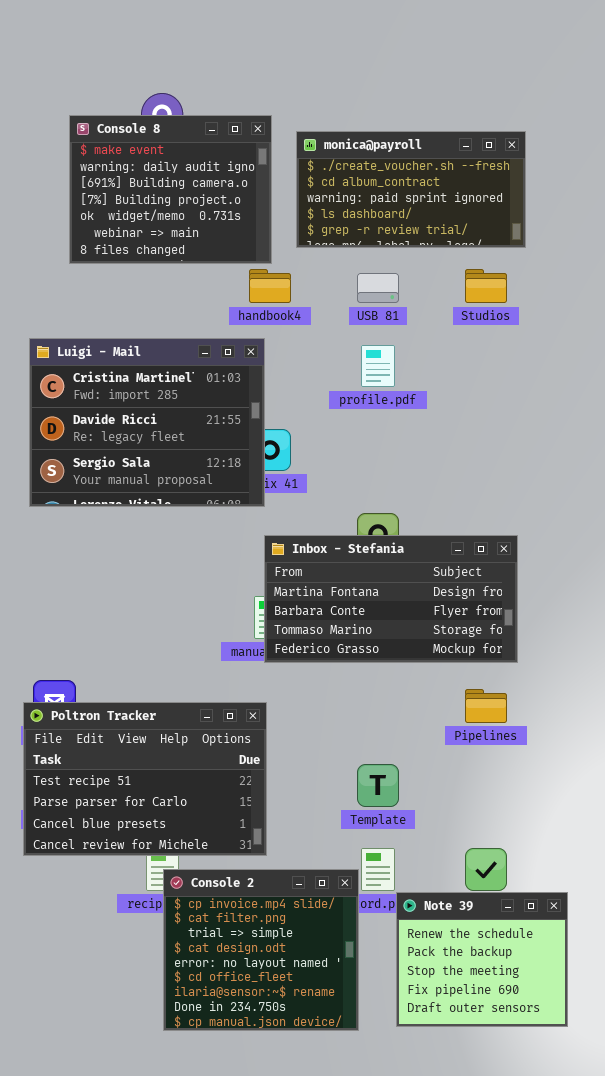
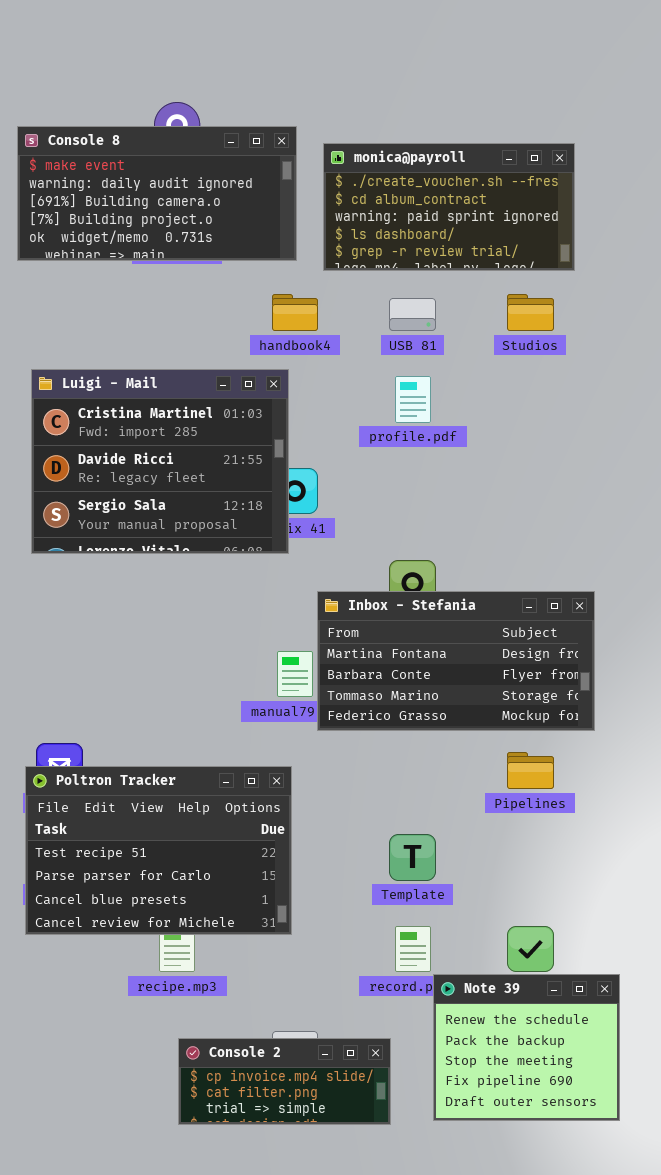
Console 8: [69,115,272,264] -> [17,126,297,261], resized
Inbox - Stefania: [264,535,518,663] -> [317,591,595,731], moved
Console 2: [163,869,359,1031] -> [178,1038,391,1125], resized

